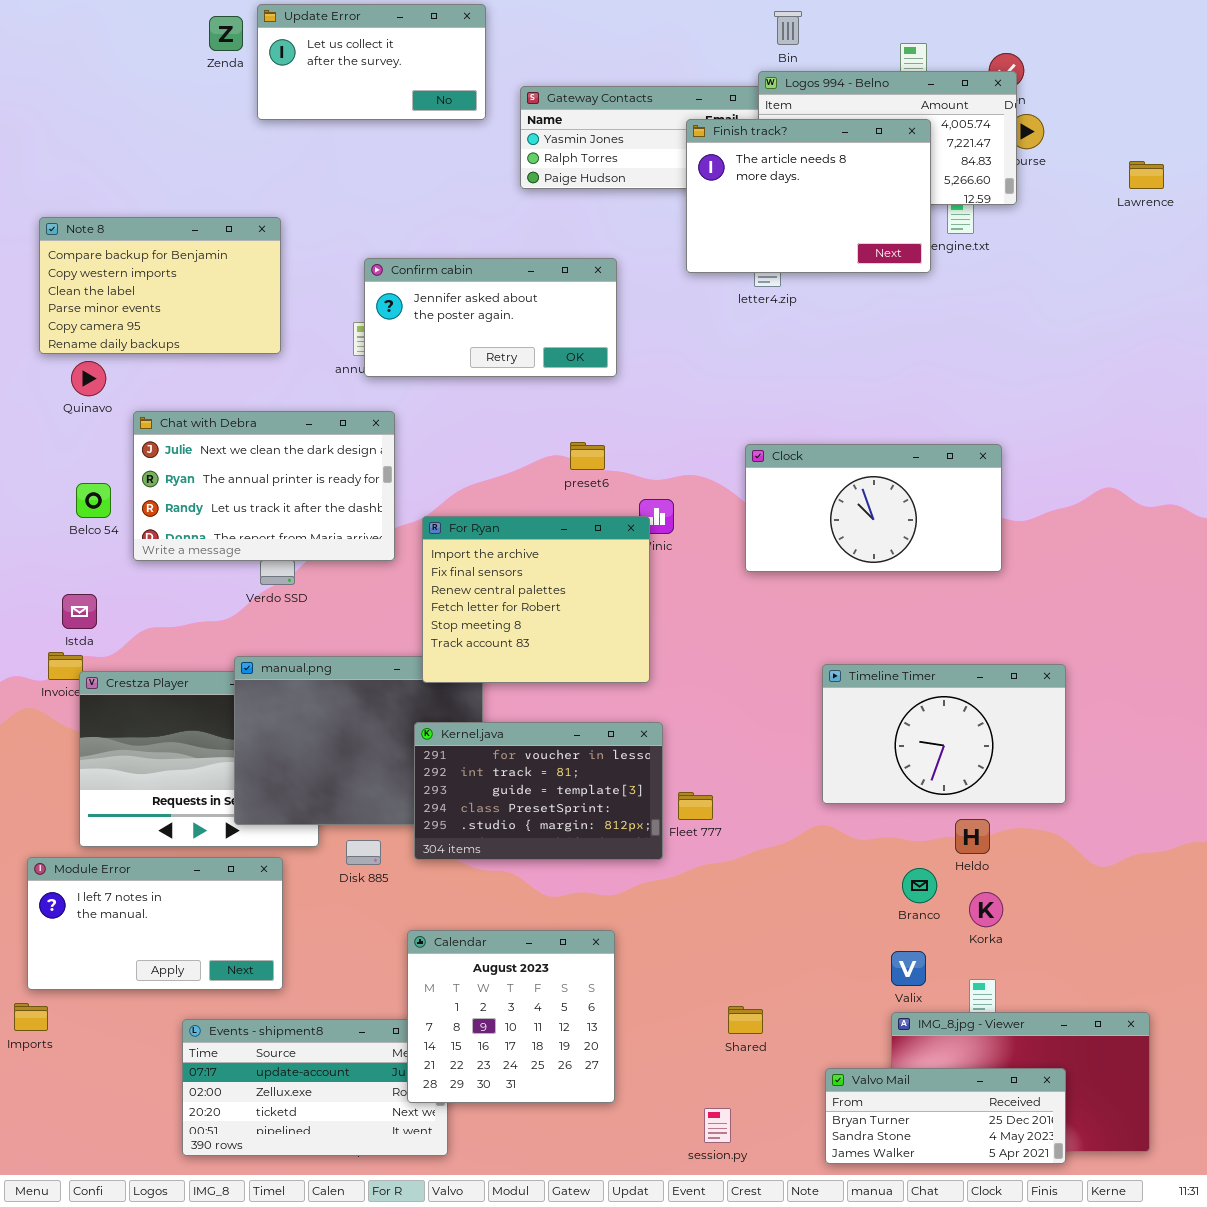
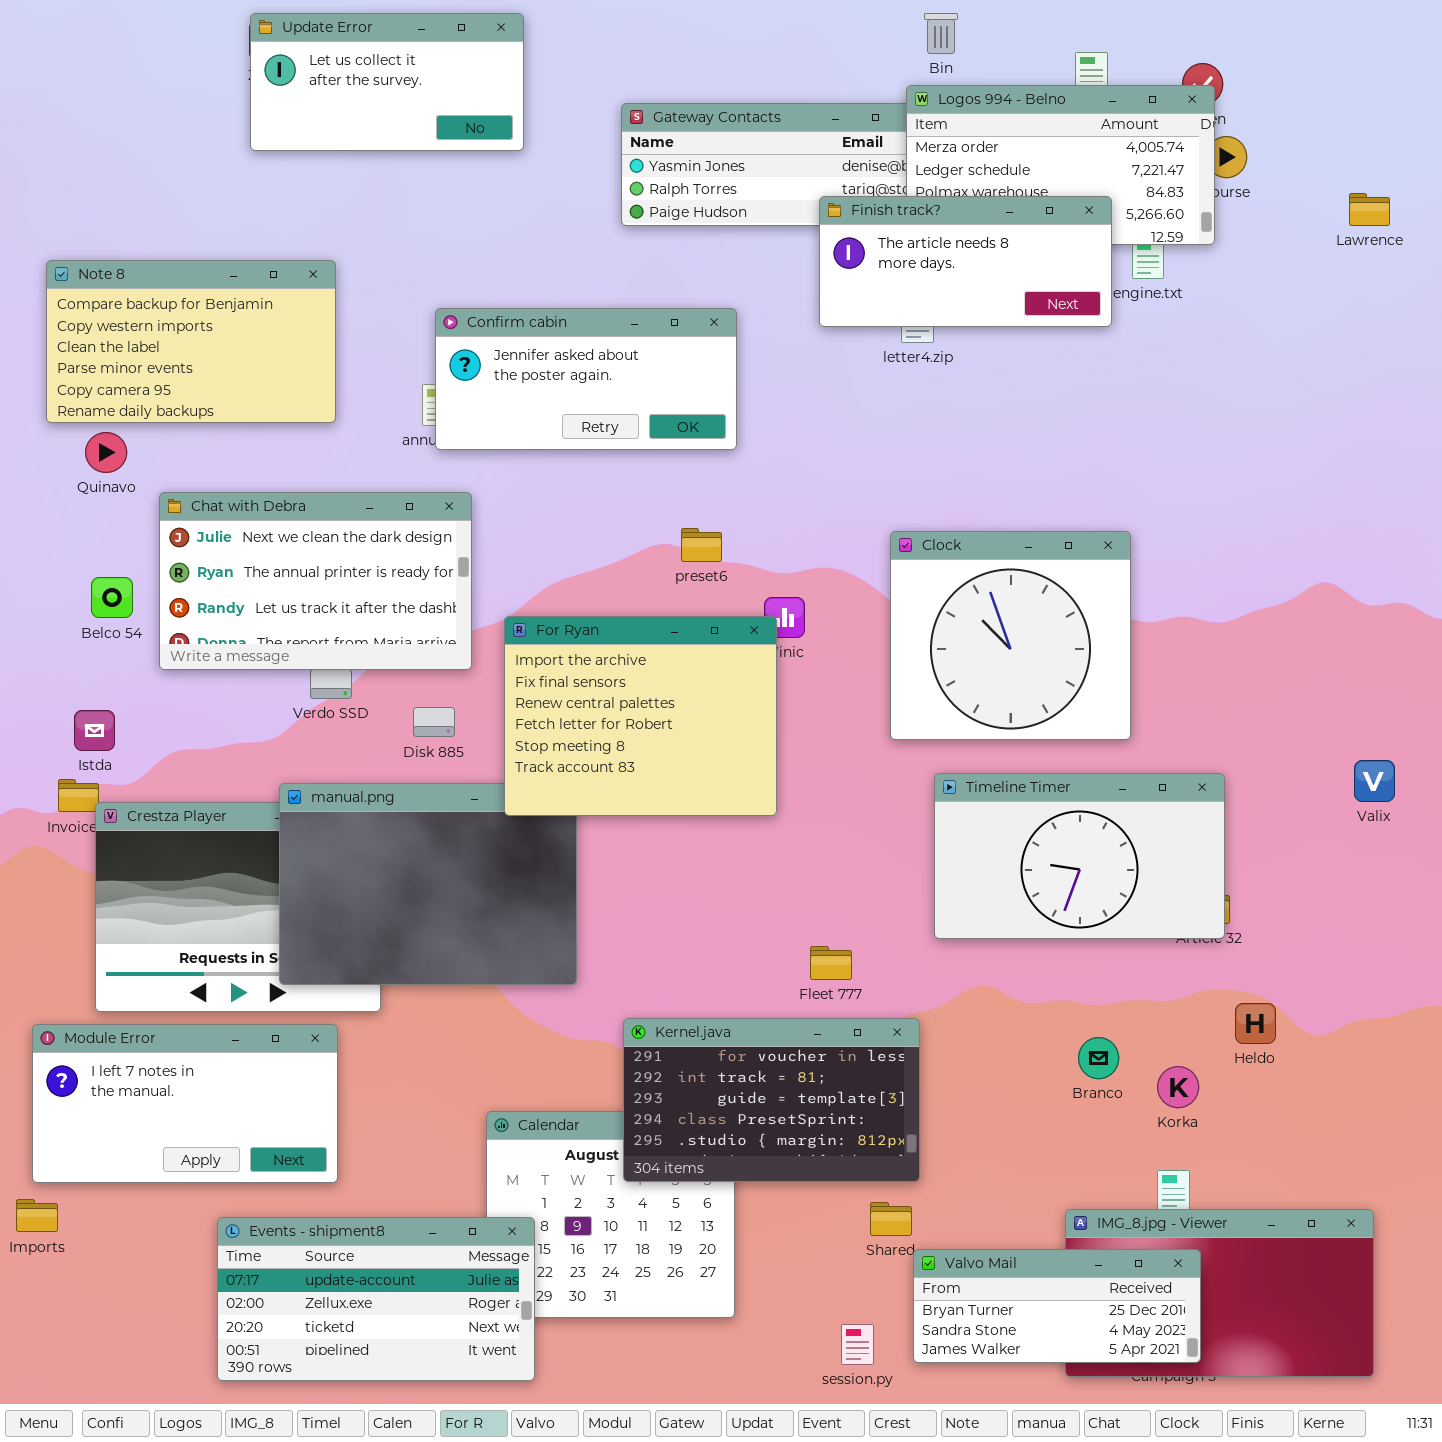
Update Error: [257,4,486,120] -> [250,13,524,151], moved
Finish track?: [686,119,931,273] -> [819,196,1112,327], resized
Clock: [745,444,1002,572] -> [890,531,1131,740], resized
Timeline Timer: [822,664,1066,804] -> [934,773,1225,939], moved
Kernel.java: [414,722,663,860] -> [623,1018,920,1182], moved
Heldo: [955,819,990,854] -> [1235,1003,1276,1044], moved
Disk 885: [346,840,381,865] -> [413,707,455,737], moved
Valix: [891,951,926,986] -> [1354,760,1395,802], moved
Events - shipment8: [182,1019,448,1156] -> [217,1217,535,1381], raised
Valvo Mail: [825,1068,1066,1164] -> [913,1249,1201,1363], moved

